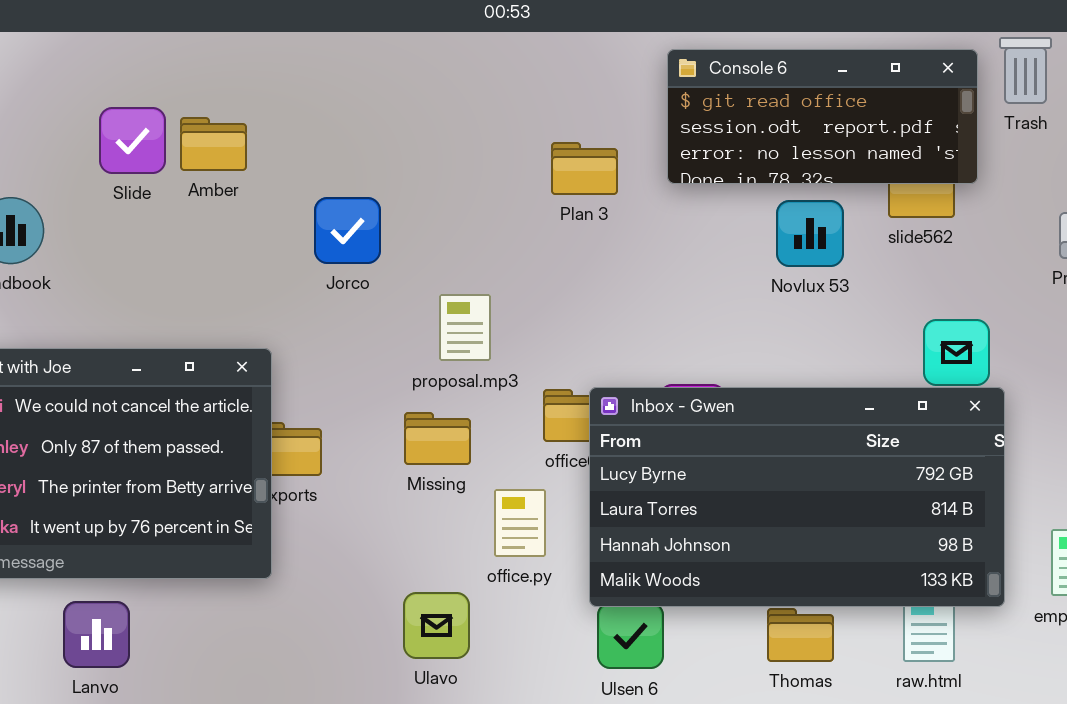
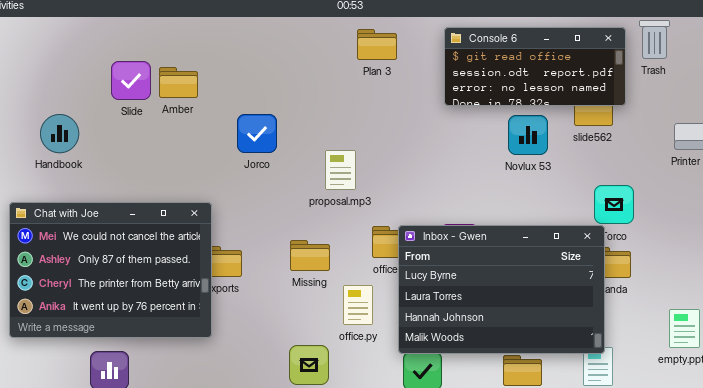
Plan 3: [551,142,618,195] -> [357,29,397,60], moved
proposal.mp3: [439,294,491,361] -> [325,150,356,190], moved
Inbox - Gwen: [589,387,1005,607] -> [398,225,605,354], resized

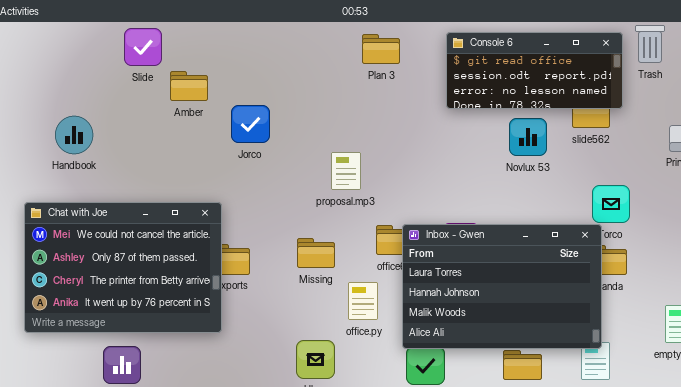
Slide: [111,61,151,100] -> [124,28,162,66], moved
Jorco: [237,114,277,153] -> [231,105,270,143], moved
Inbox - Gwen: [398,225,605,354] -> [402,224,602,349], scrolled down 1 row

